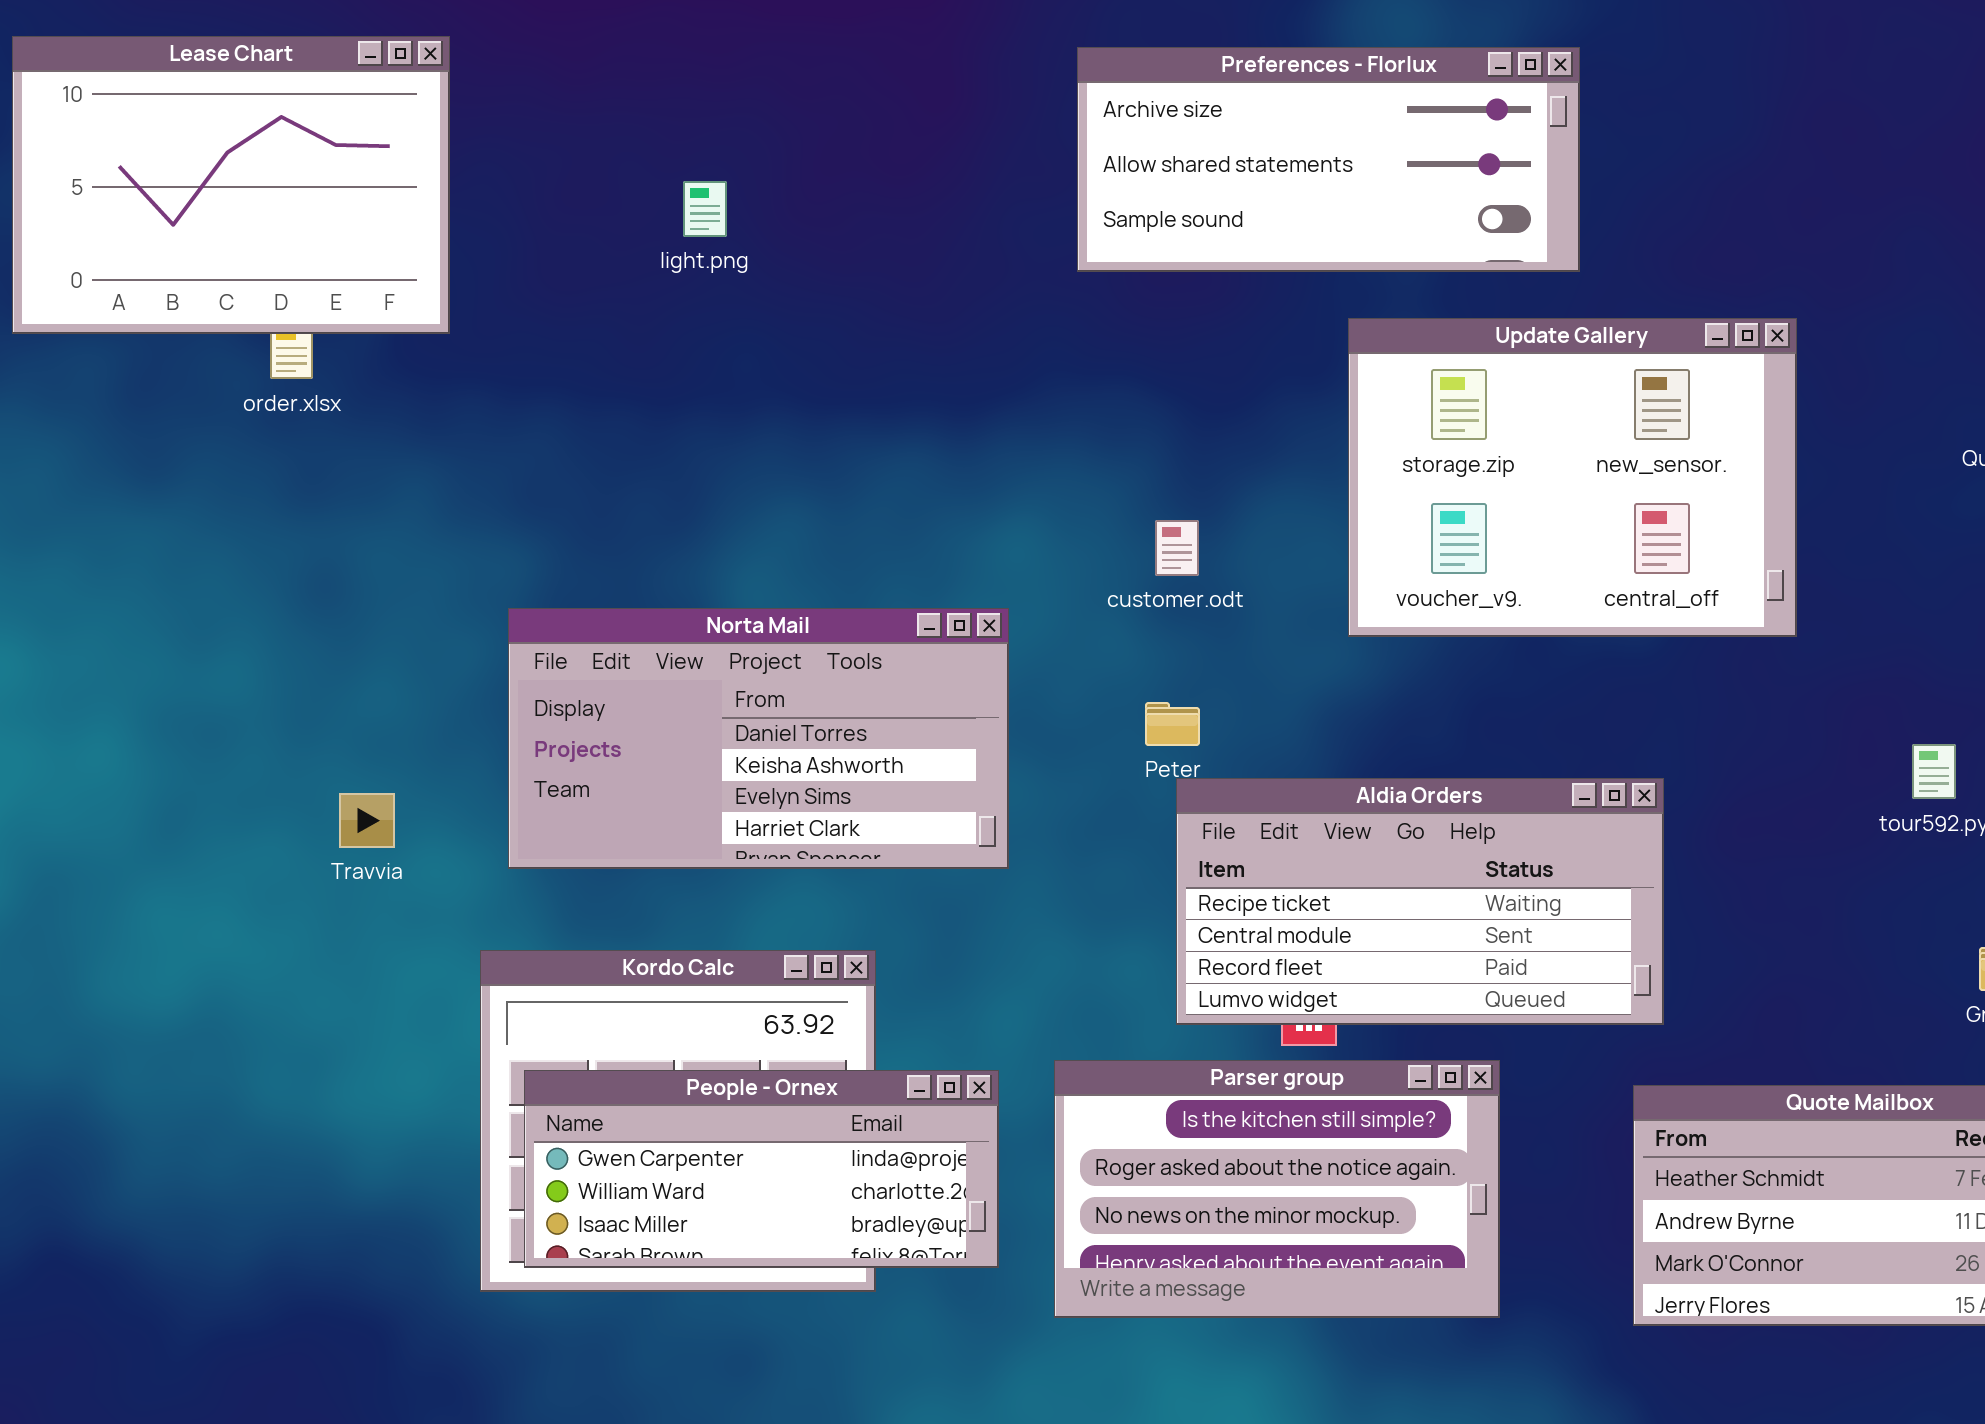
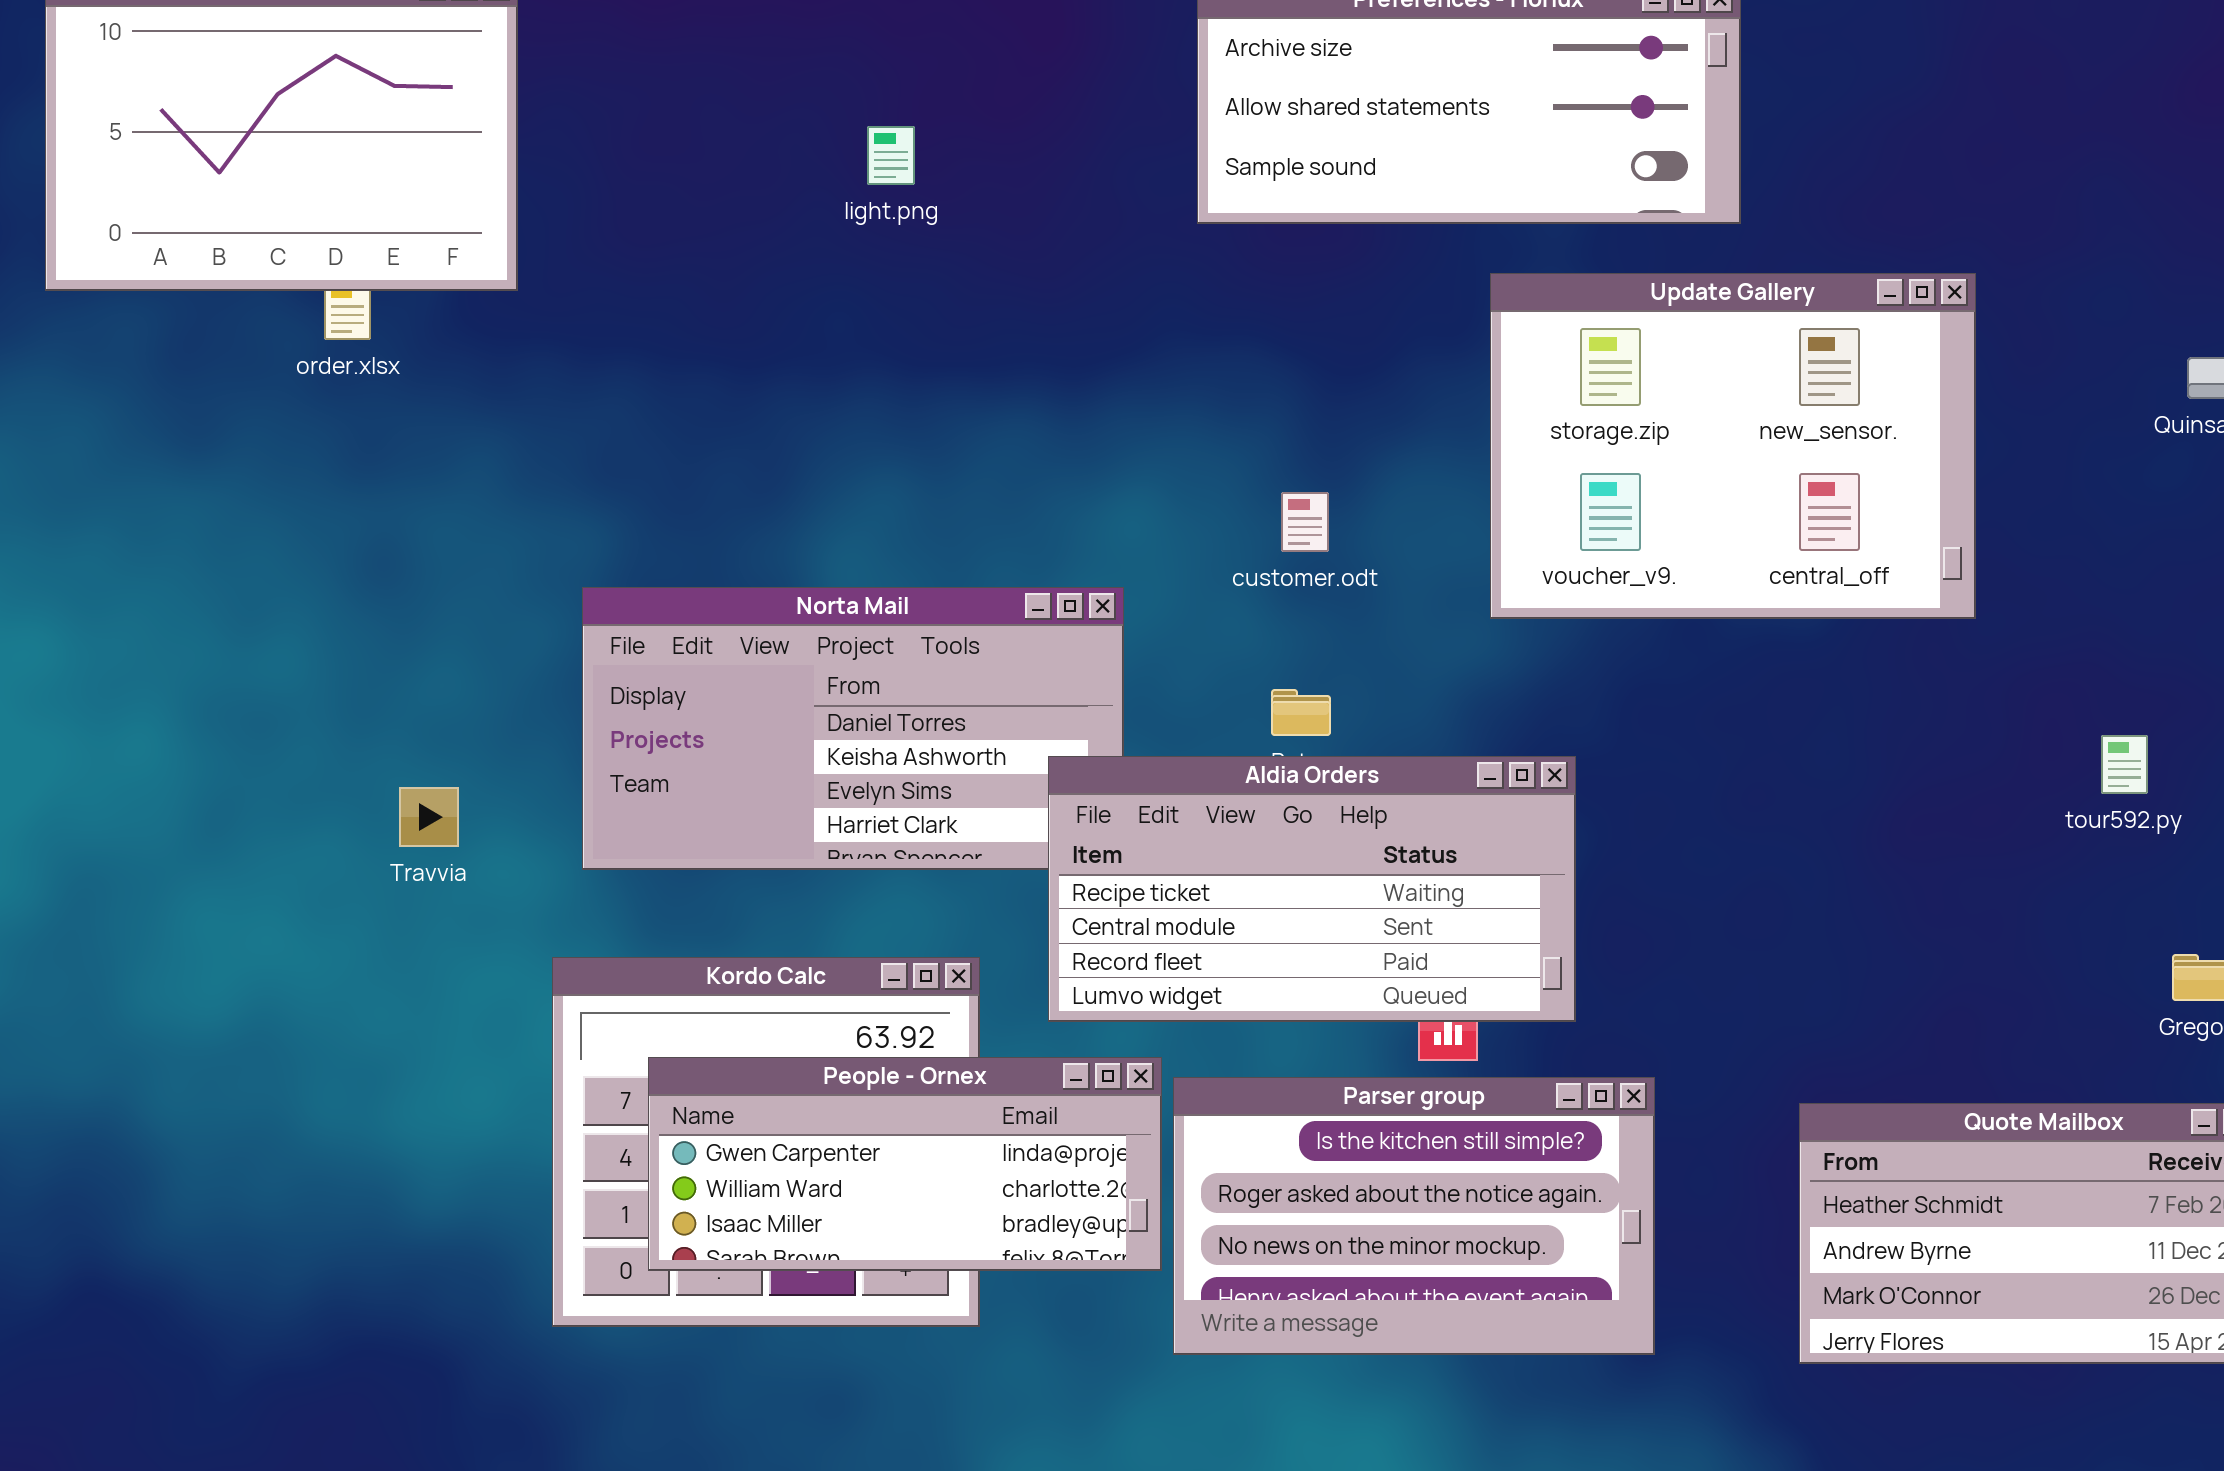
light.png: [683,181,727,237] -> [867,126,915,185], moved
Aldia Orders: [1176,778,1664,1025] -> [1048,756,1576,1022], moved
People - Ornex: [524,1070,999,1268] -> [648,1057,1162,1271], moved

